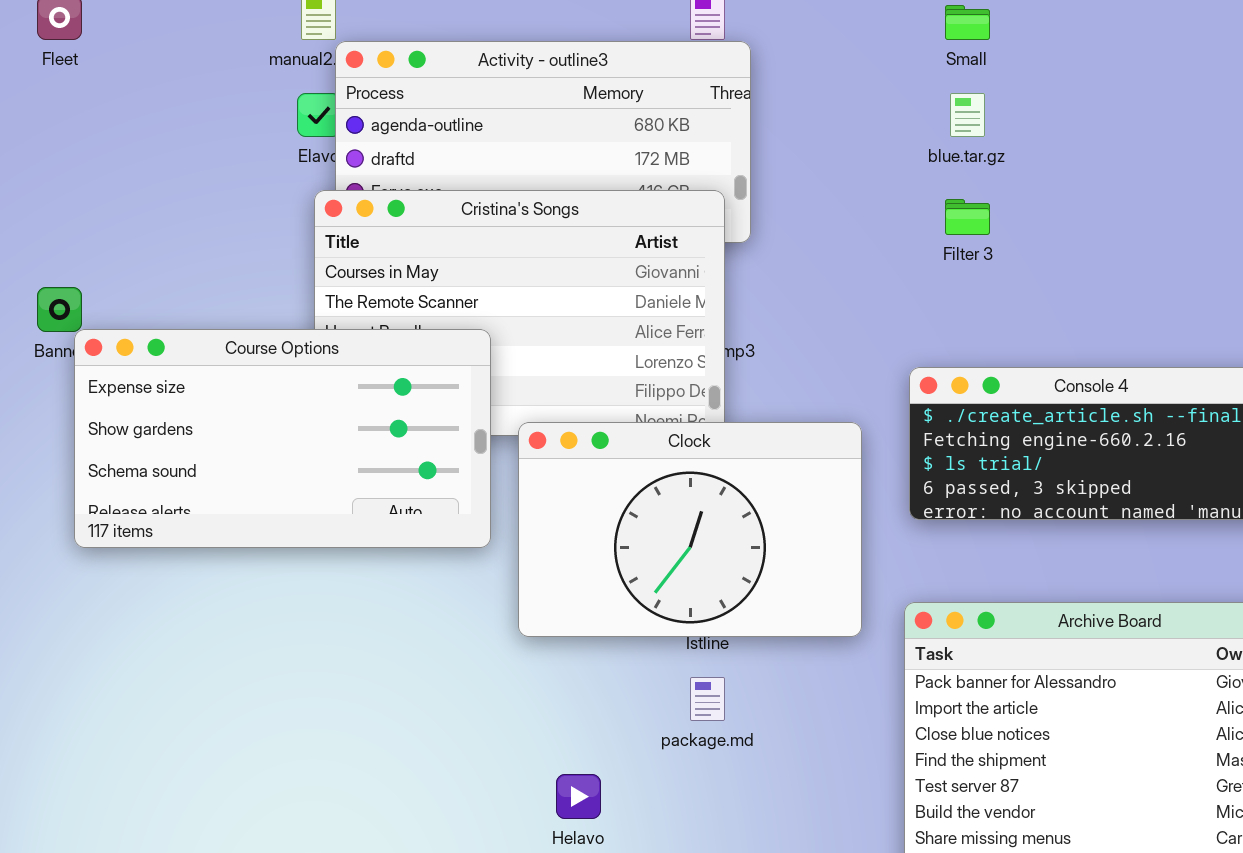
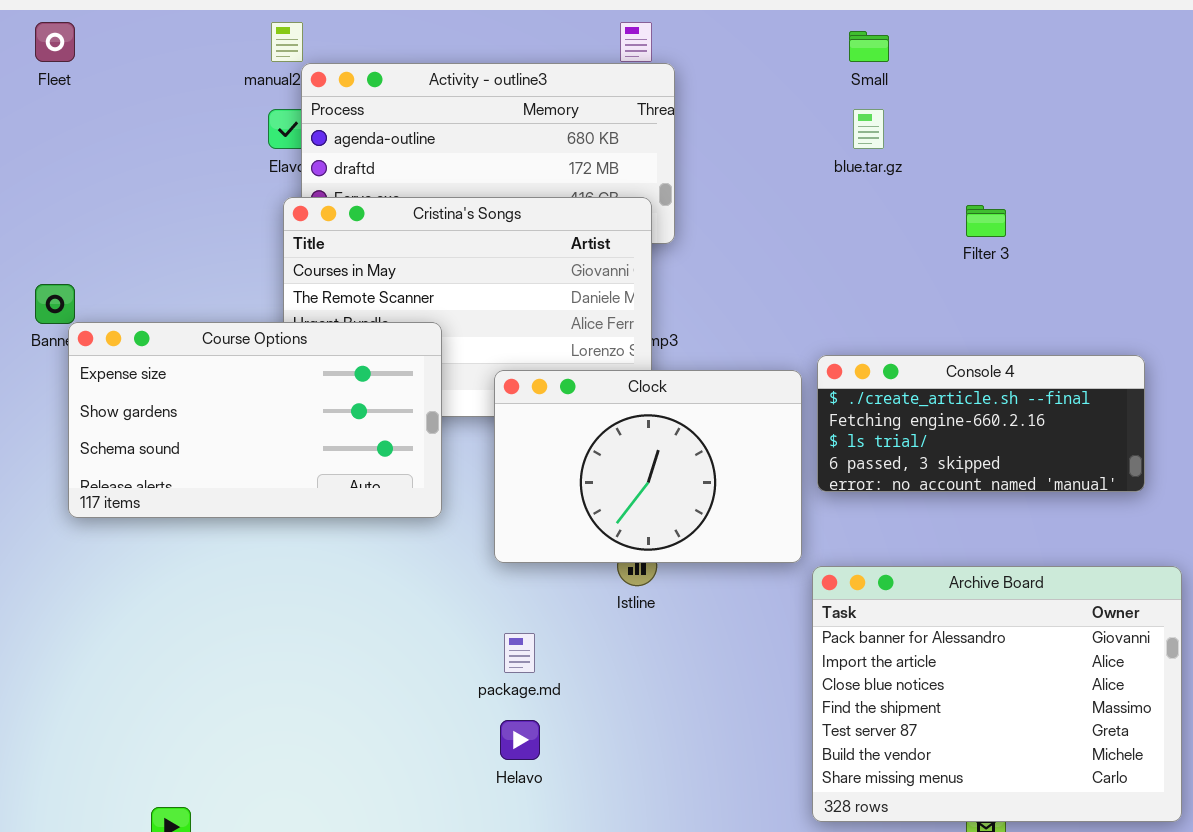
Filter 3: [945,199,990,235] -> [966,205,1006,237], moved
Clock: [518,422,862,637] -> [494,370,802,563], moved
package.md: [690,677,725,721] -> [504,633,535,673], moved

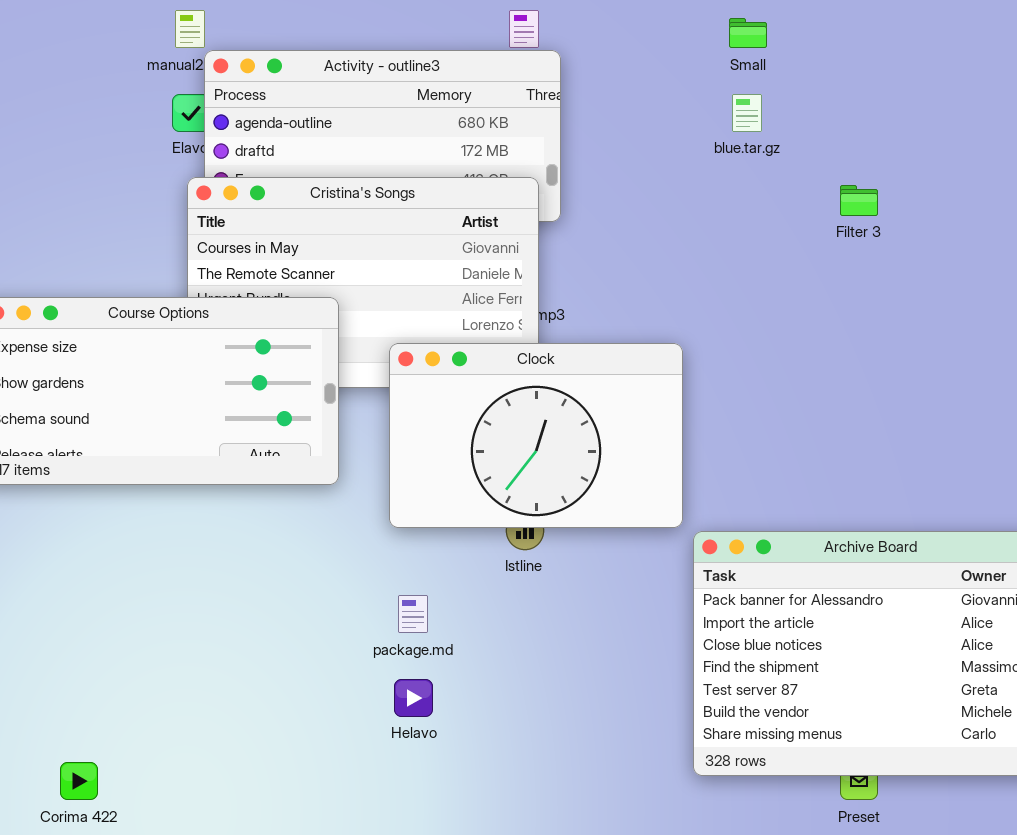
Console 4: [817,355,1145,492] -> none, closed

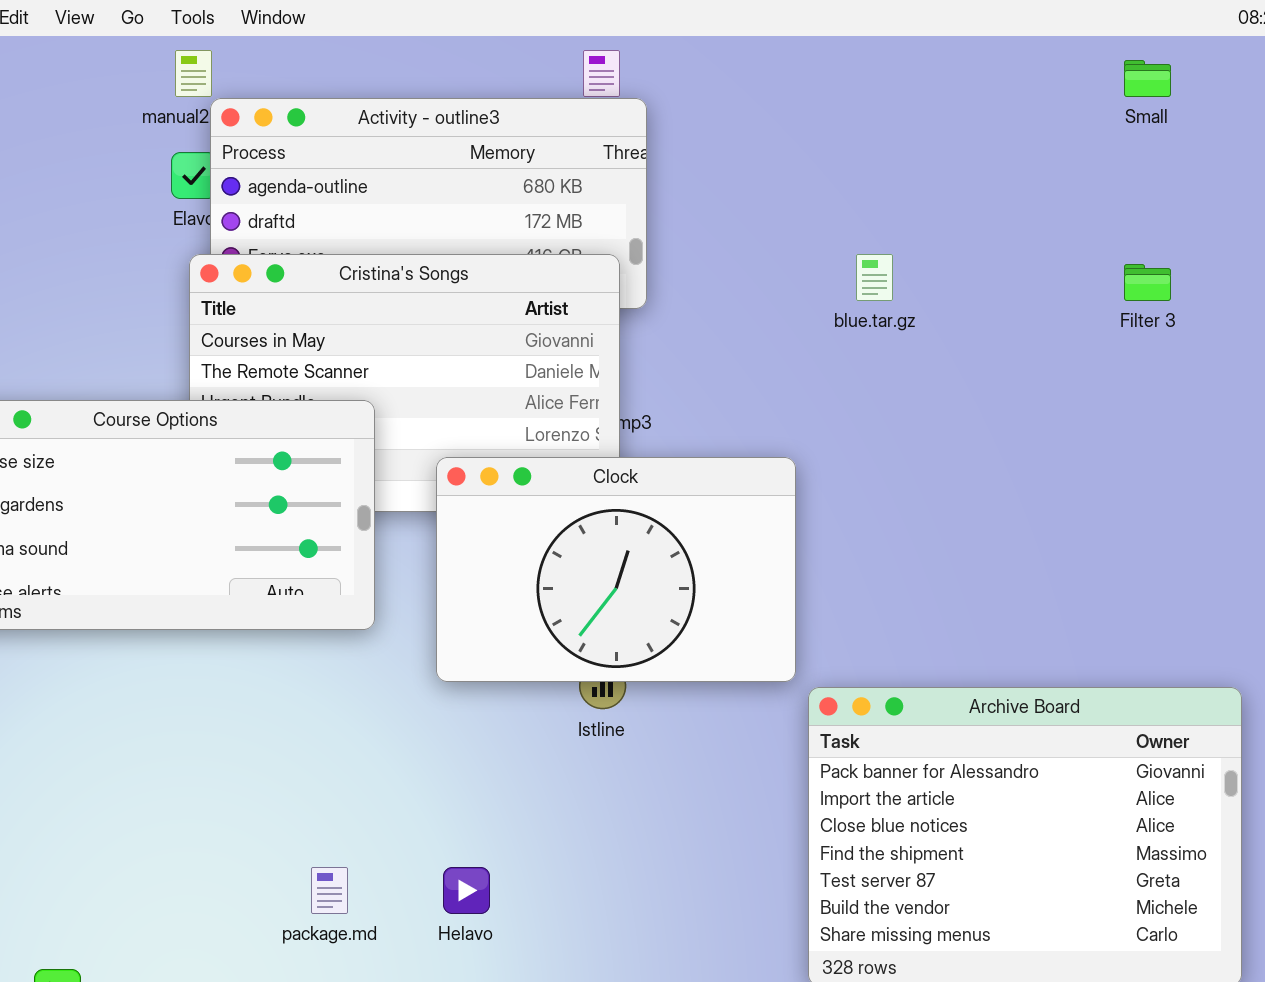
Small: [729,18,767,48] -> [1124,60,1171,97], moved
blue.tar.gz: [732,94,762,132] -> [856,254,893,301], moved
Filter 3: [840,185,878,216] -> [1124,264,1171,301], moved
package.md: [398,595,428,633] -> [311,867,348,914], moved

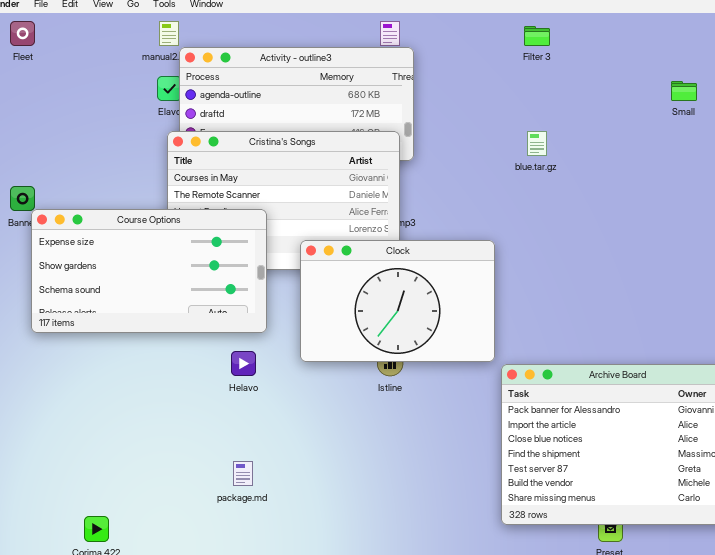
Small: [1124,60,1171,97] -> [671,81,697,101], moved
Filter 3: [1124,264,1171,301] -> [524,26,550,46], moved
Helavo: [443,867,490,914] -> [231,351,256,376], moved

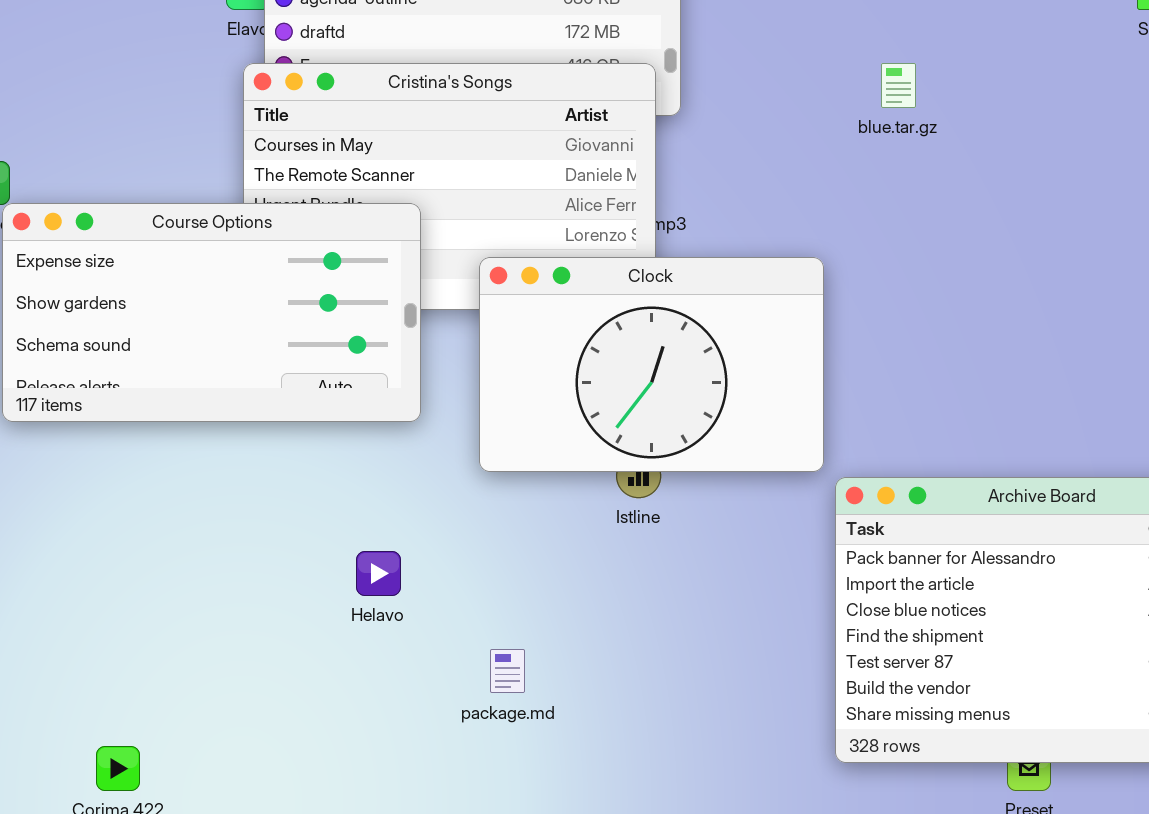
Helavo: [231,351,256,376] -> [356,551,401,596], moved
package.md: [233,461,253,486] -> [490,649,525,693], moved

